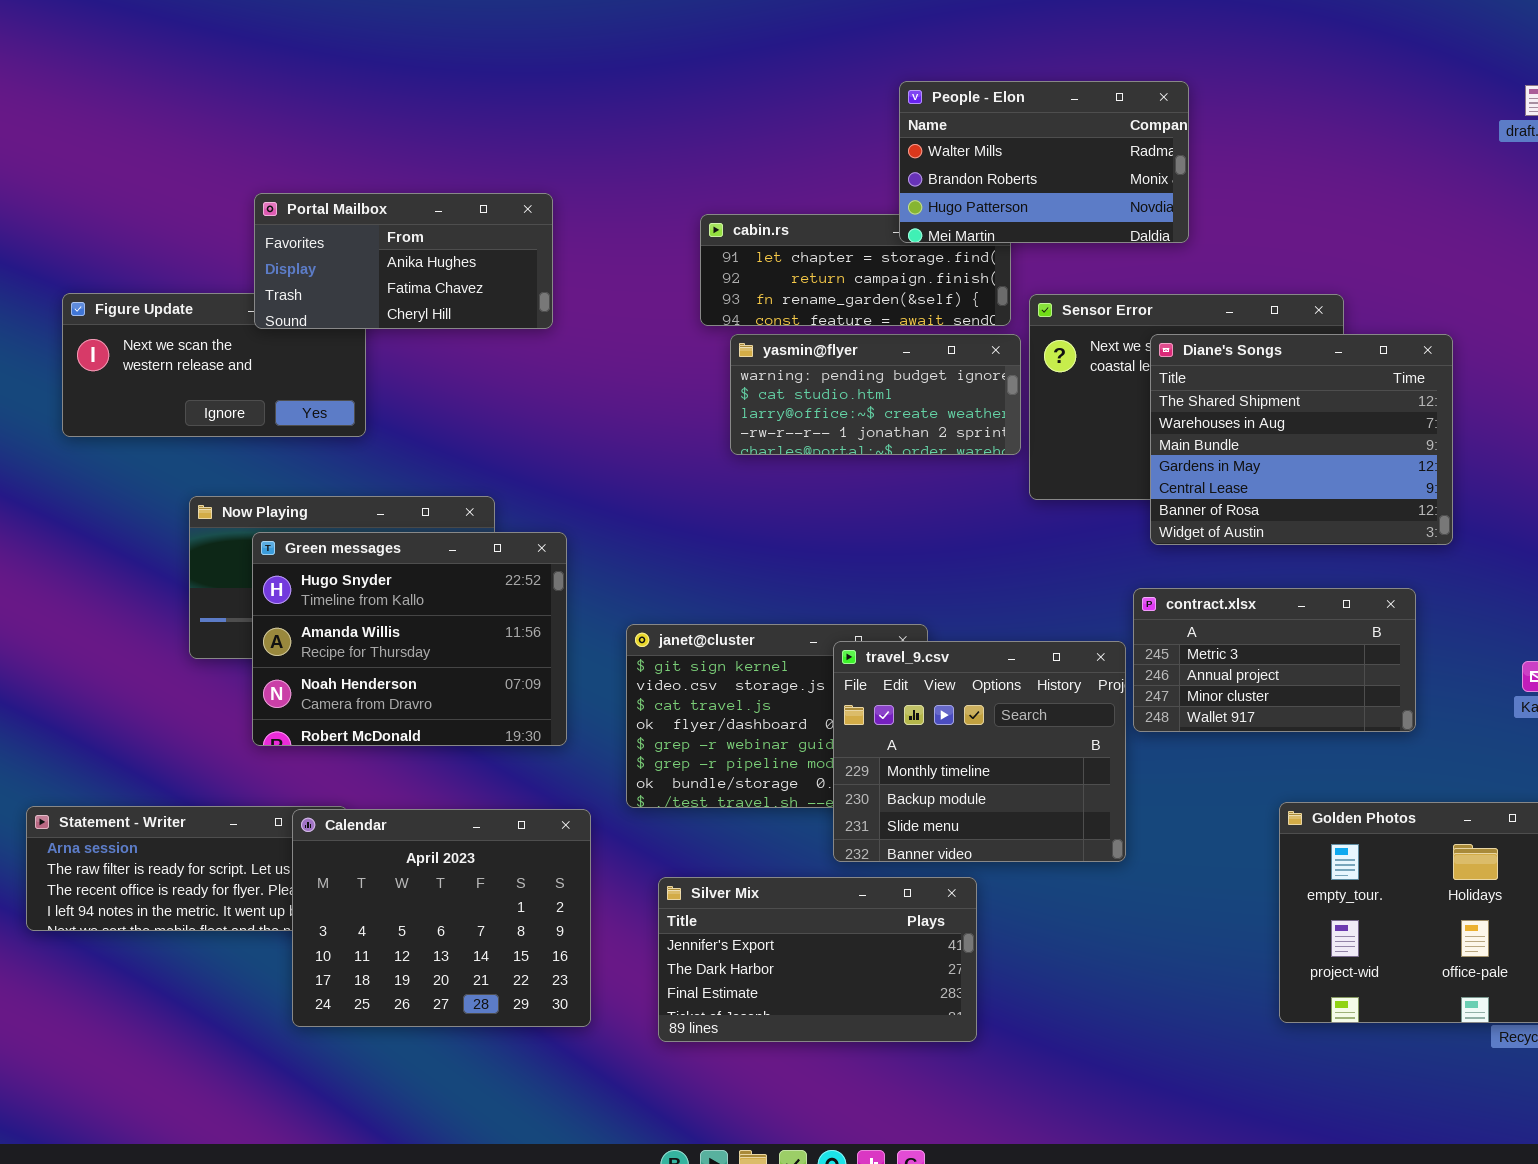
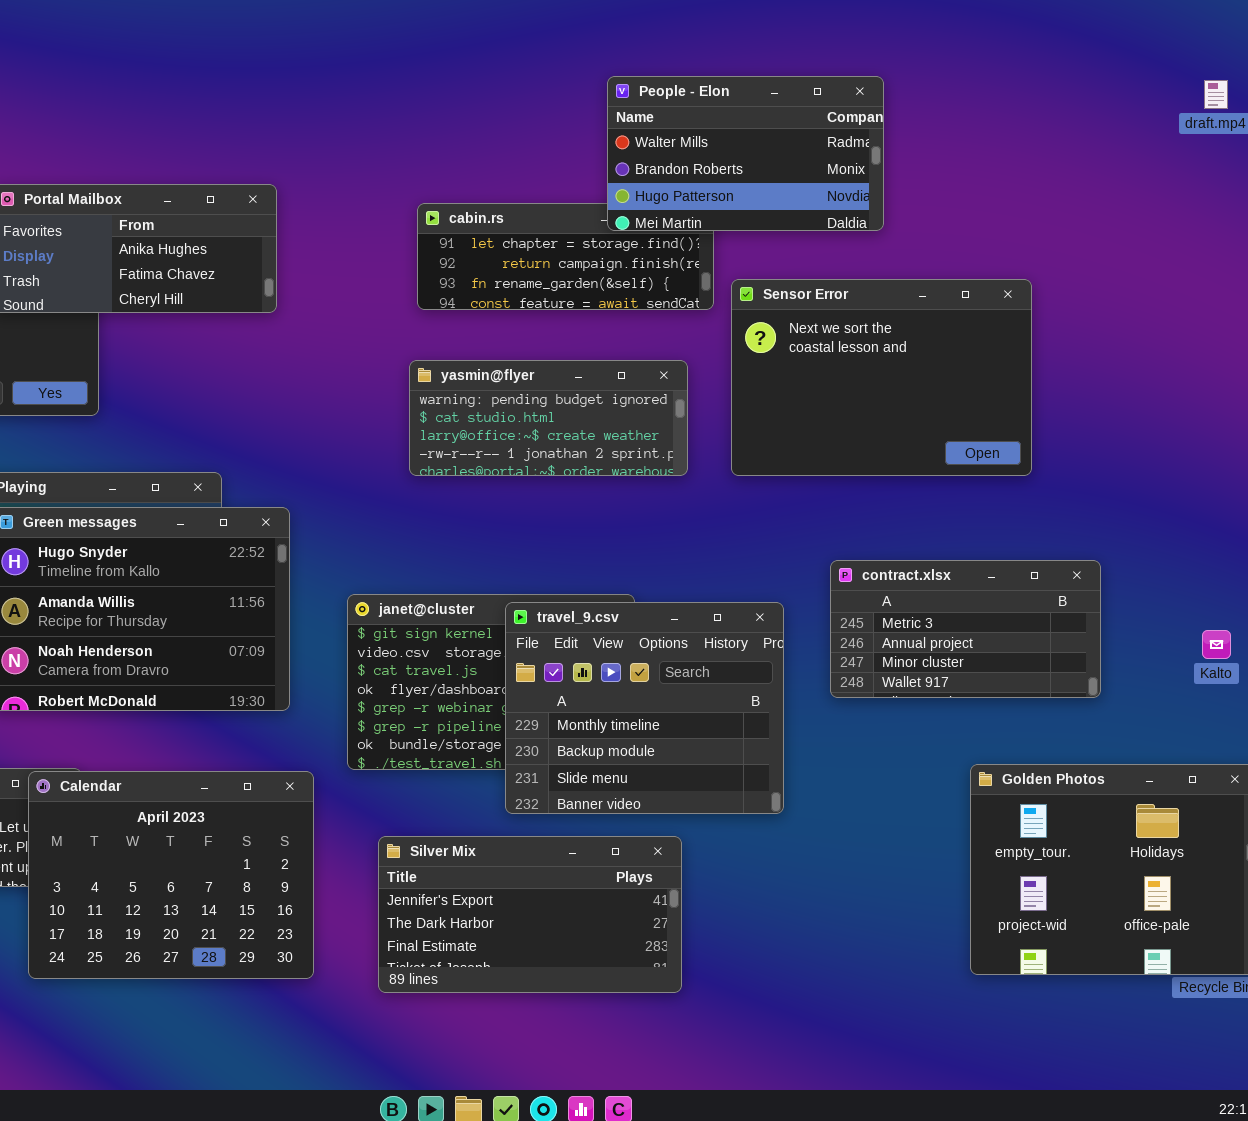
yasmin@flyer: [730,334,1021,455] -> [409,360,688,476], moved
Diane's Songs: [1150,334,1453,545] -> none, closed
travel_9.csv: [833,641,1126,862] -> [505,602,784,814], moved

